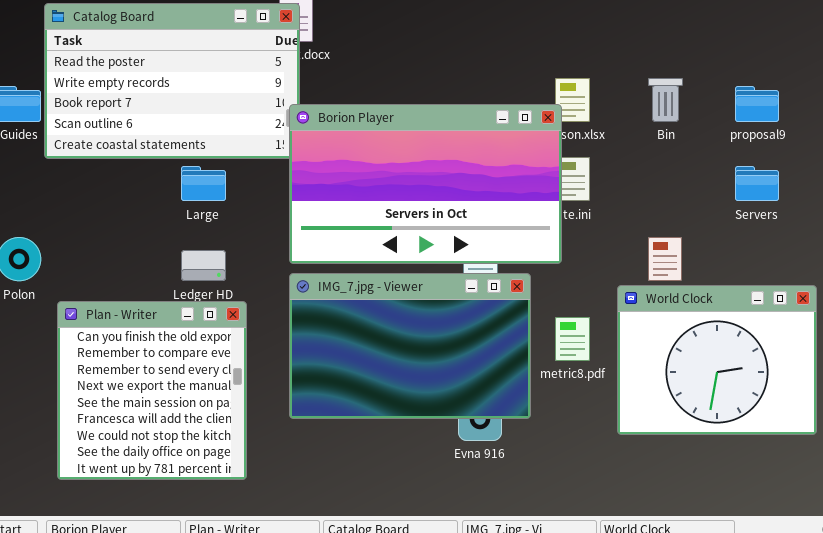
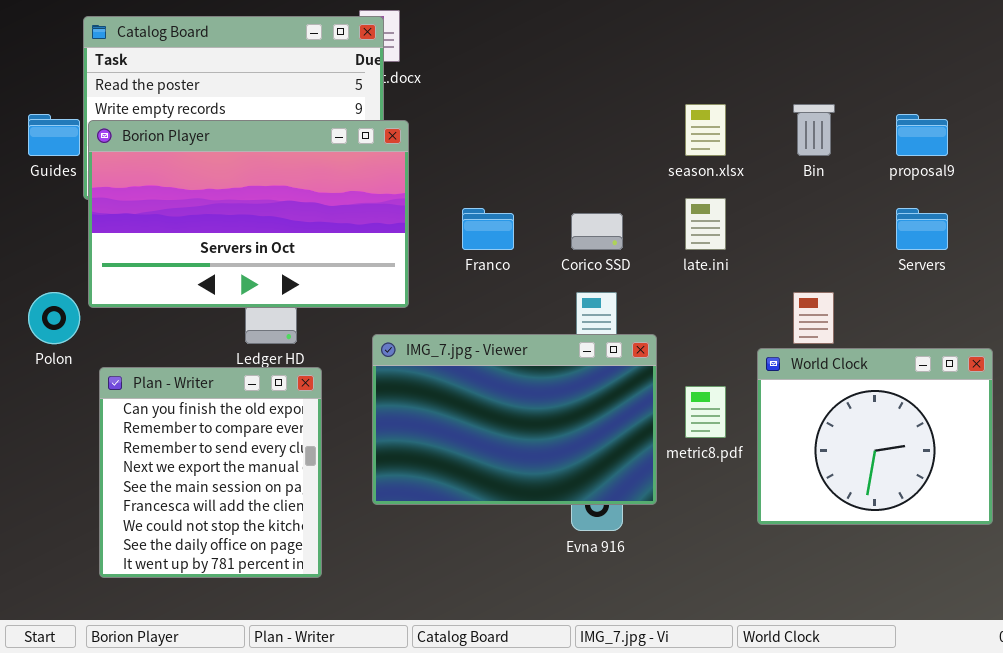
Borion Player: [289,104,562,264] -> [88,120,409,308], moved

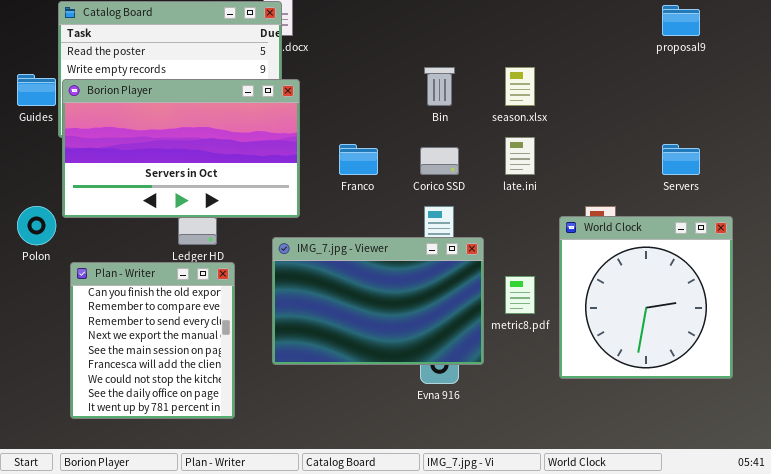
Bin: [793,104,835,156] -> [424,67,455,106], moved
proposal9: [896,114,948,156] -> [662,5,700,36], moved
World Clock: [757,348,993,525] -> [559,216,733,379], resized

